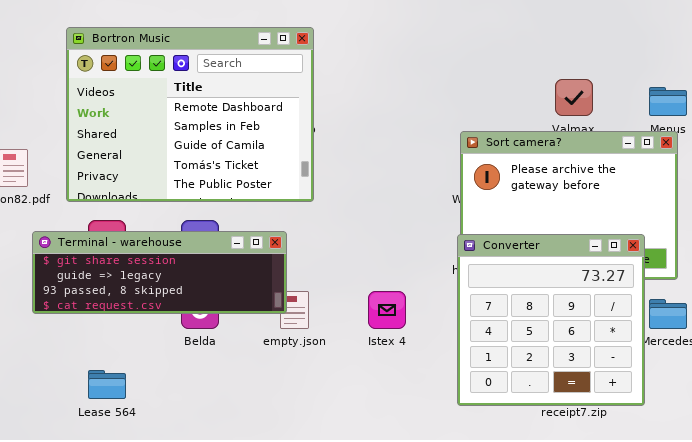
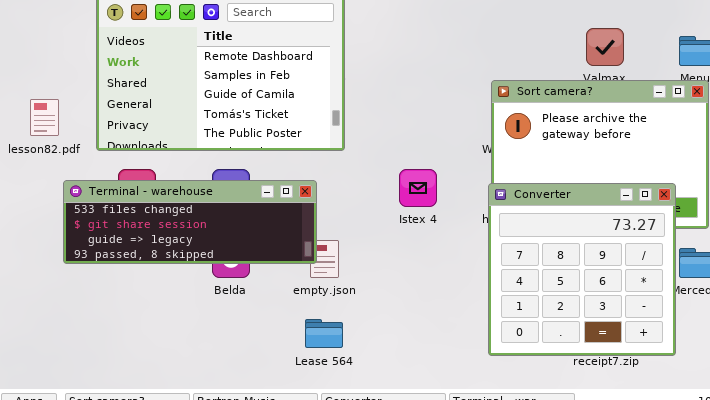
Terminal - warehouse: [32,231,287,314] -> [63,180,317,264], scrolled up 1 row
Istex 4: [368,291,406,329] -> [399,169,437,207], moved
Lease 564: [88,370,126,399] -> [305,319,343,348], moved

